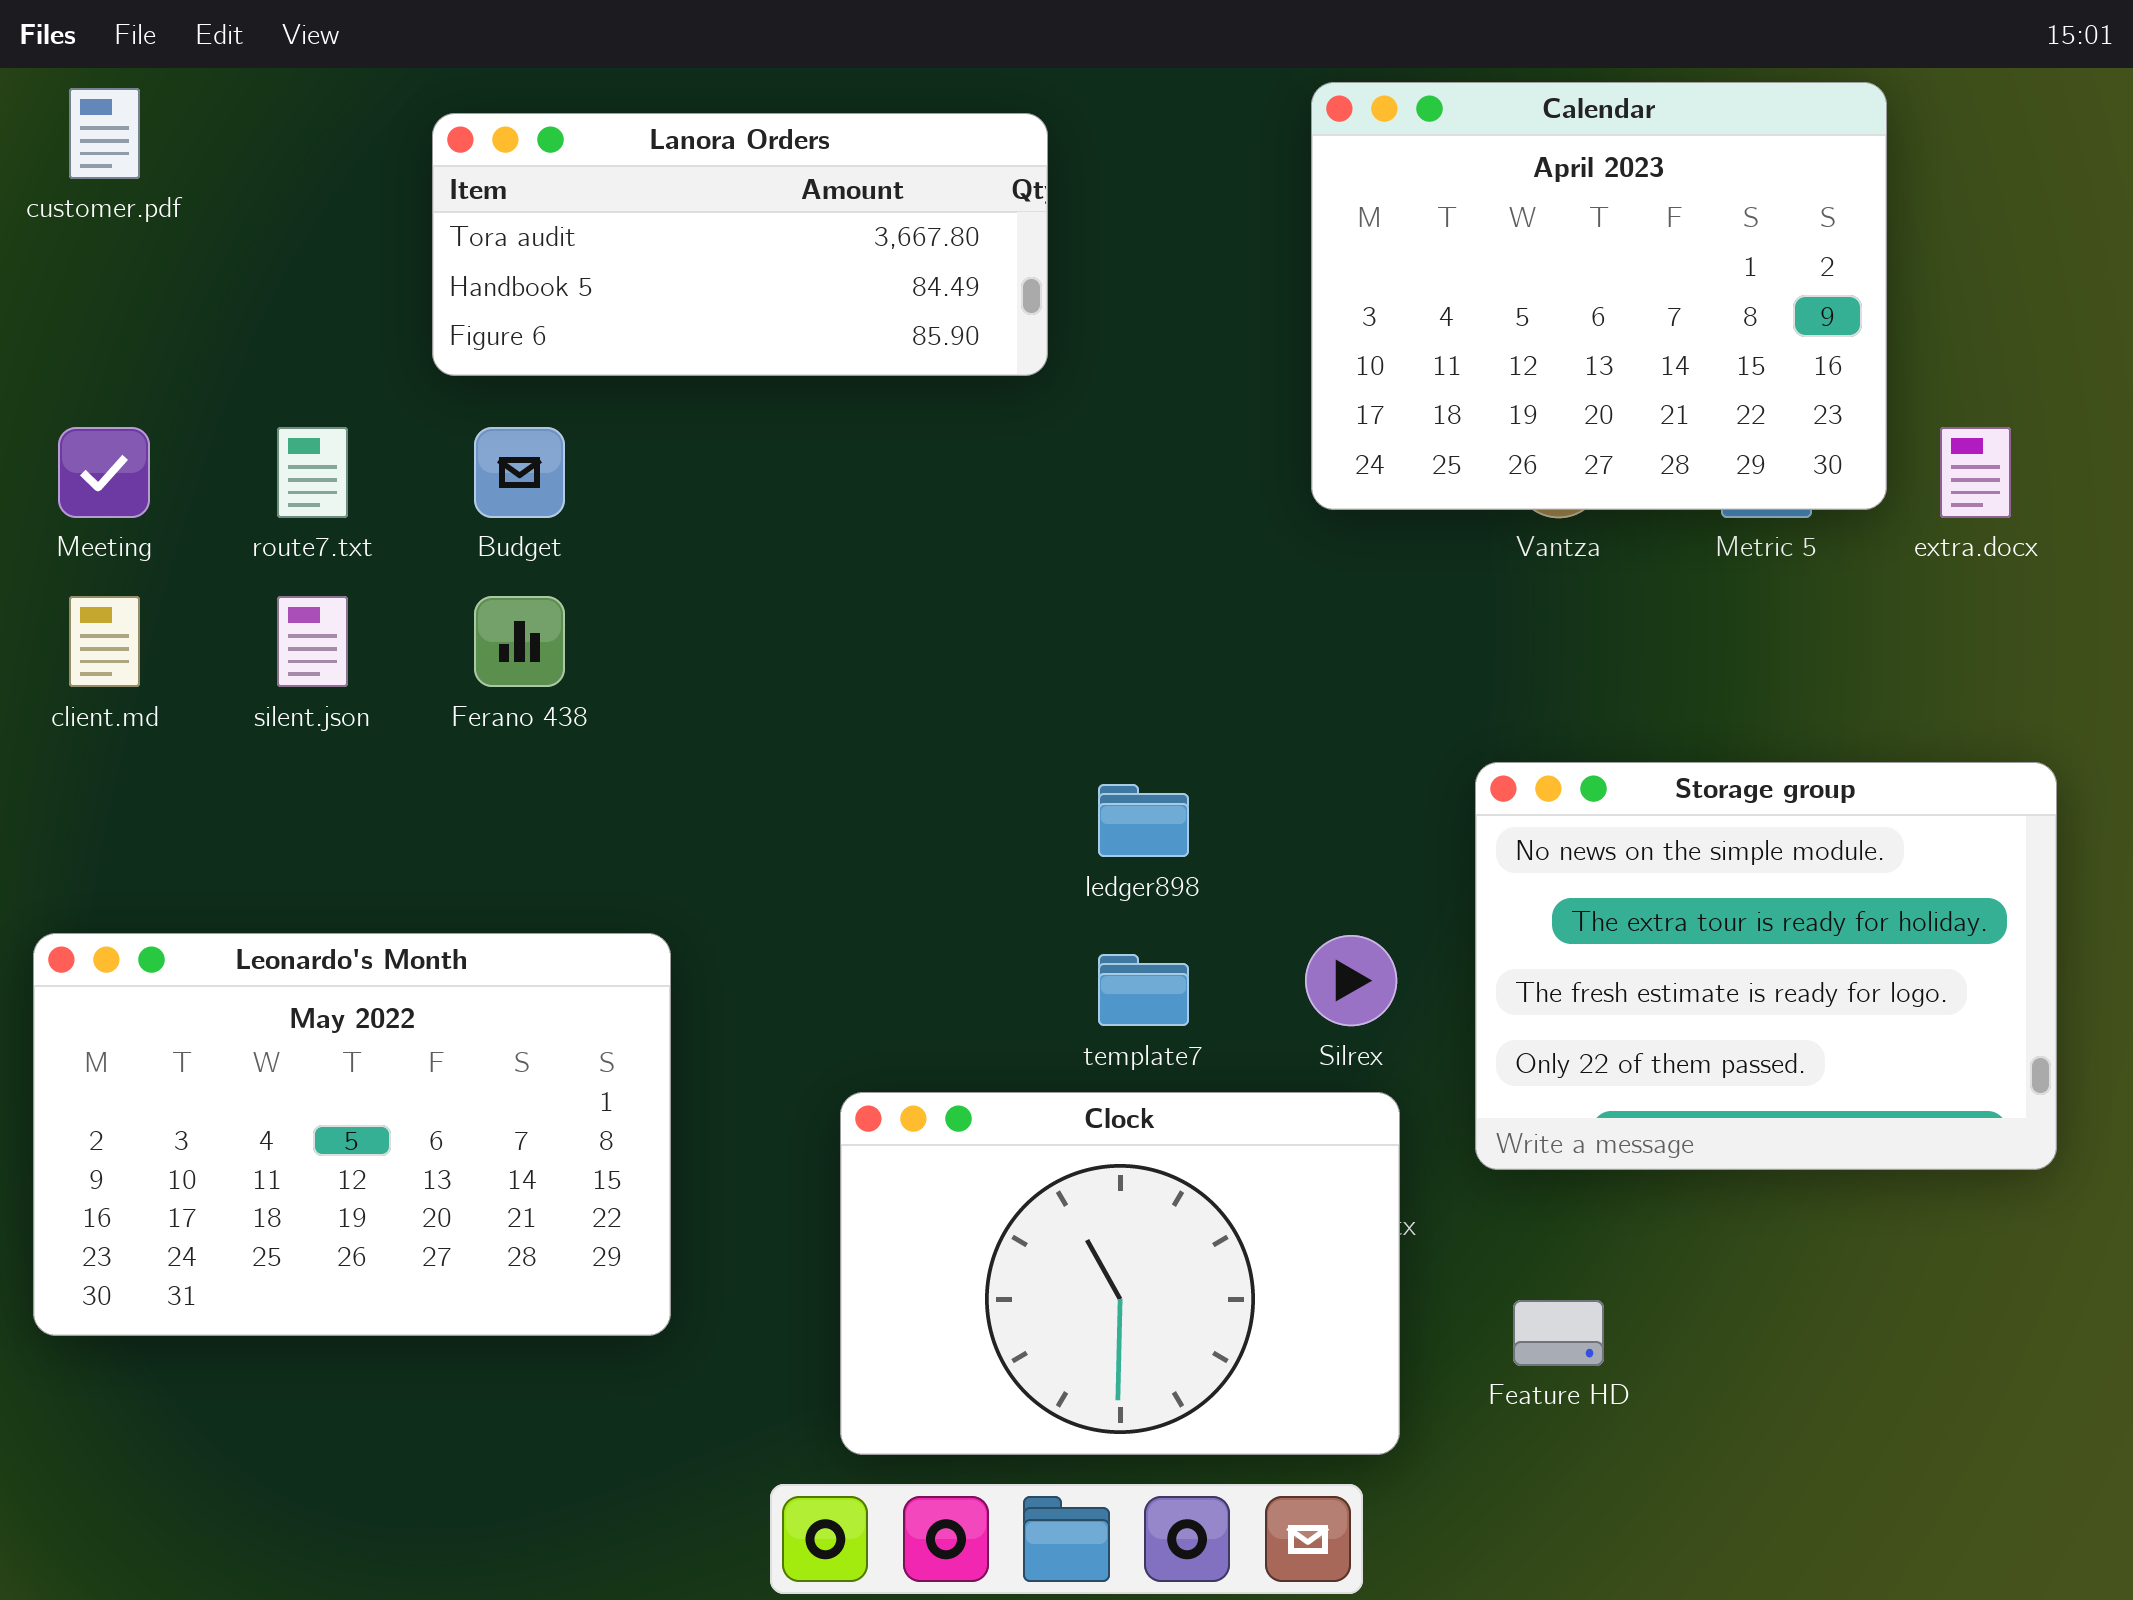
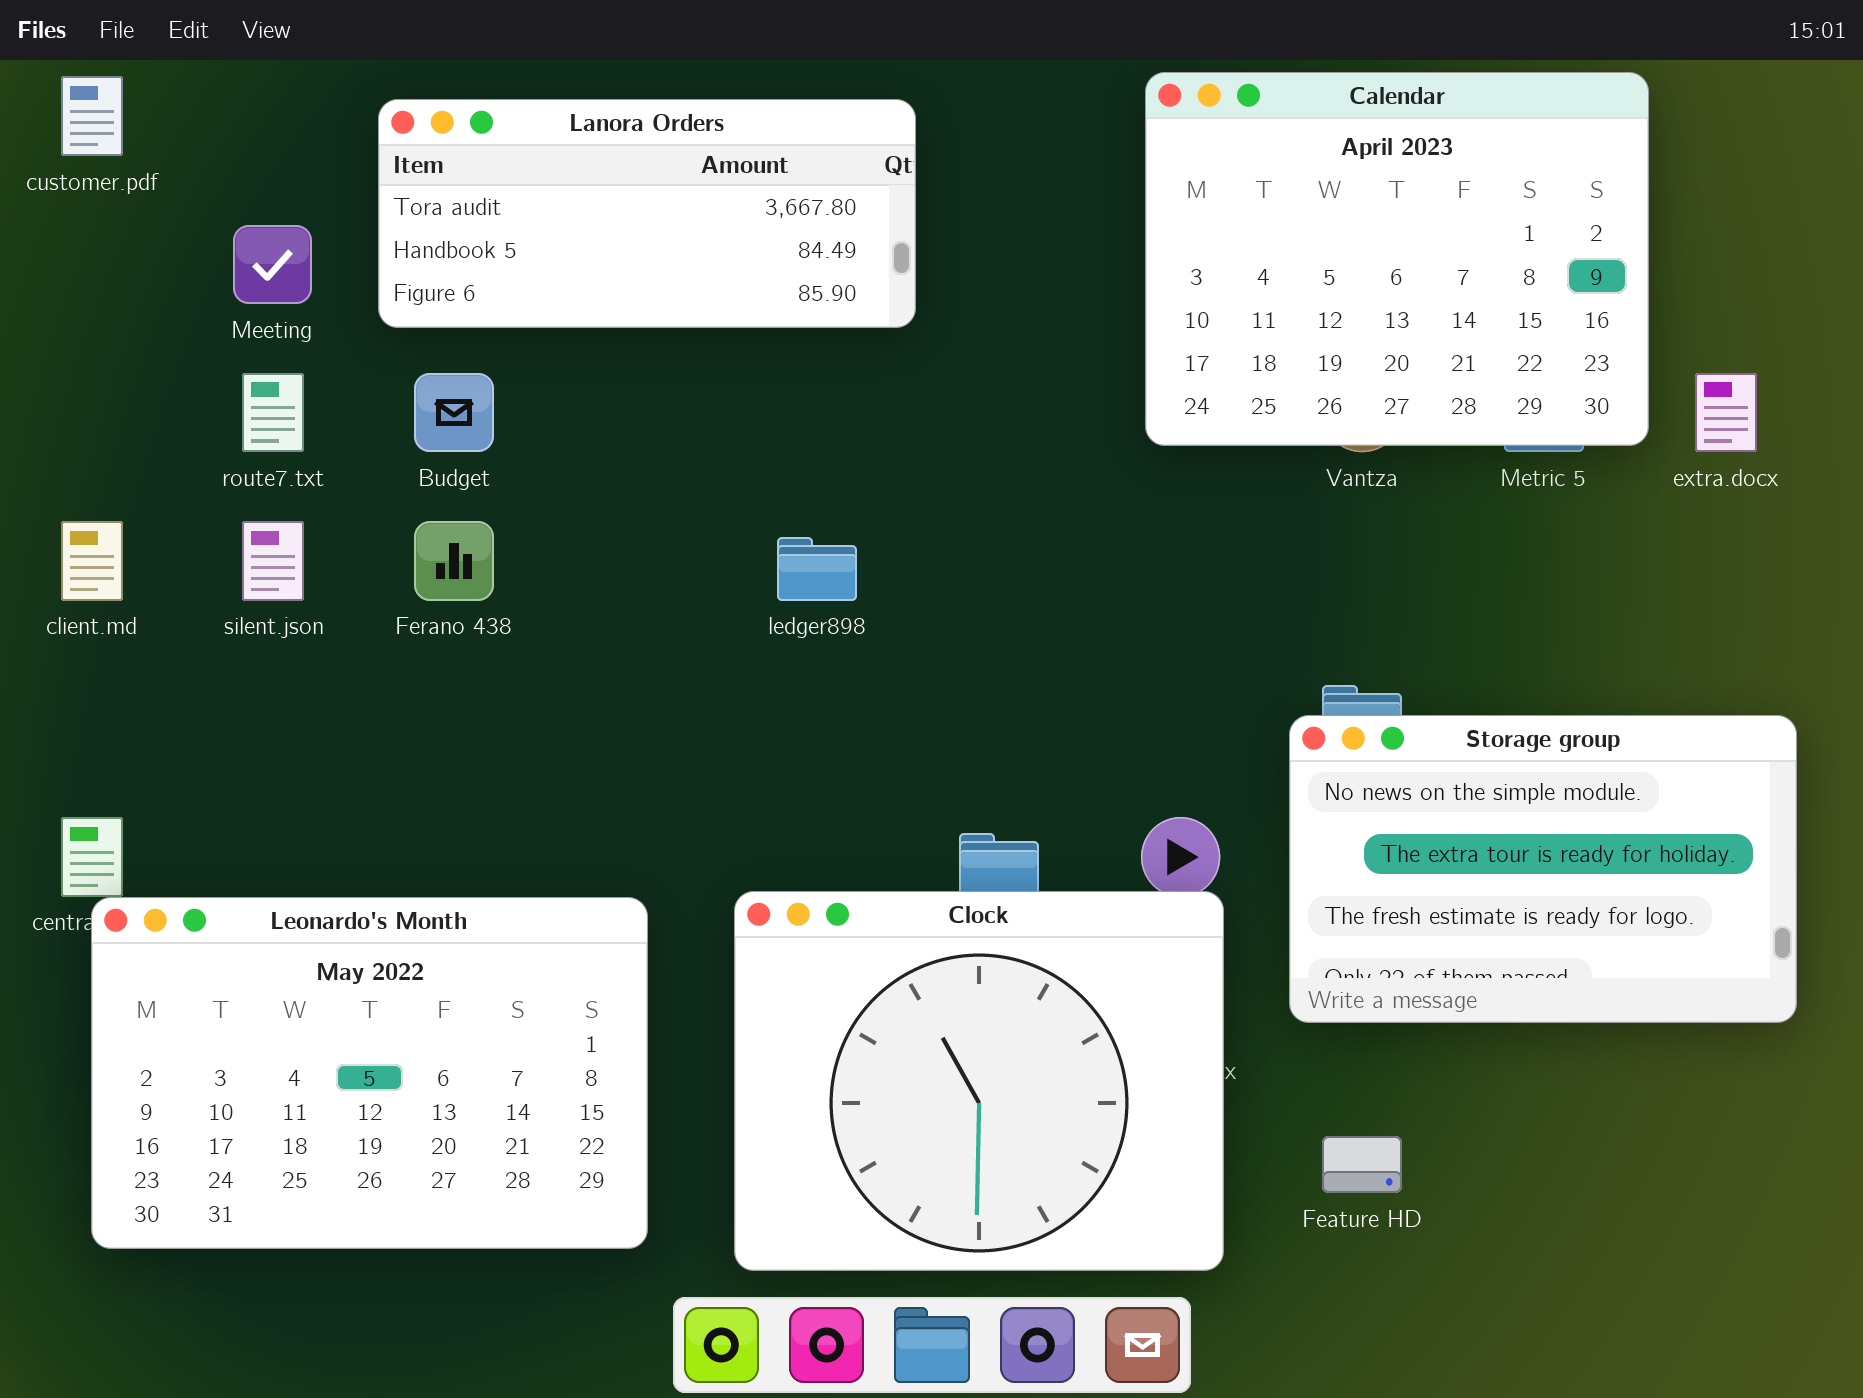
Meeting: [58,427,150,518] -> [233,225,312,304], moved
Storage group: [1475,762,2057,1170] -> [1289,715,1797,1023], resized
ledger898: [1098,784,1189,857] -> [777,537,857,601], moved
Leonardo's Month: [33,933,671,1336] -> [91,897,648,1249], moved
Clock: [840,1092,1400,1455] -> [734,891,1224,1271], resized

